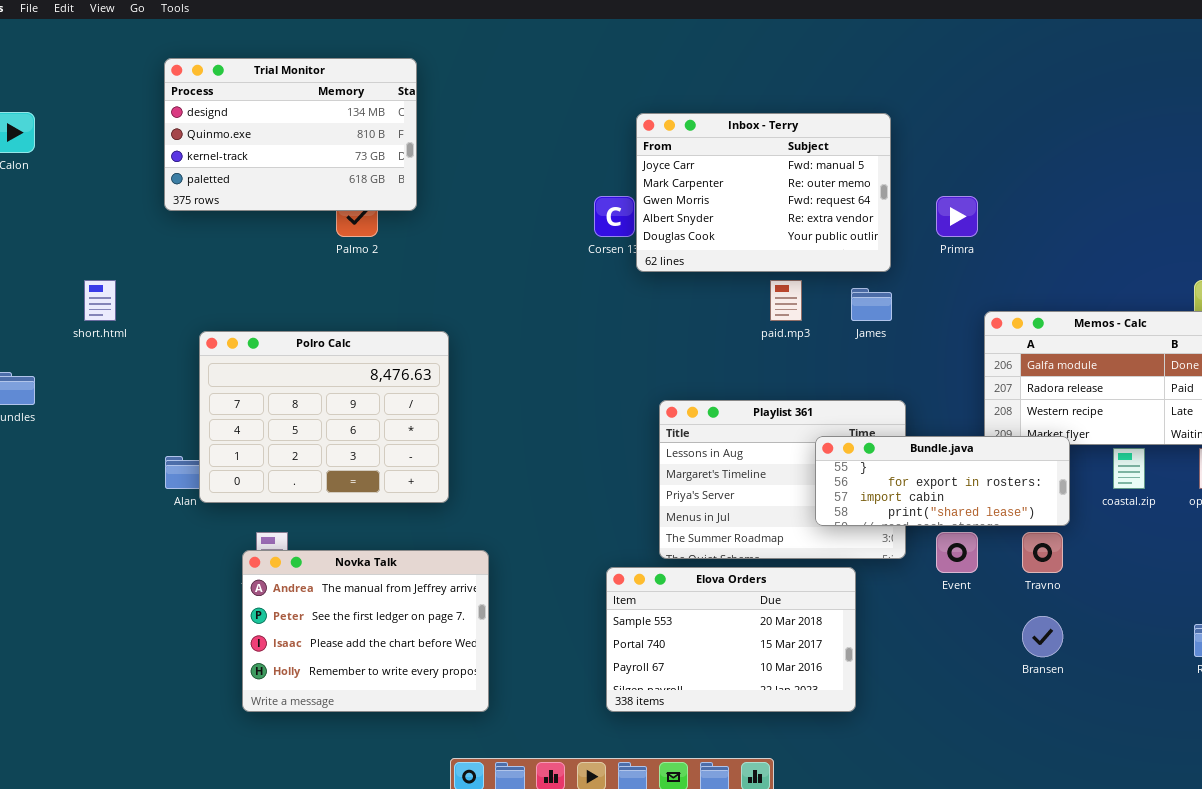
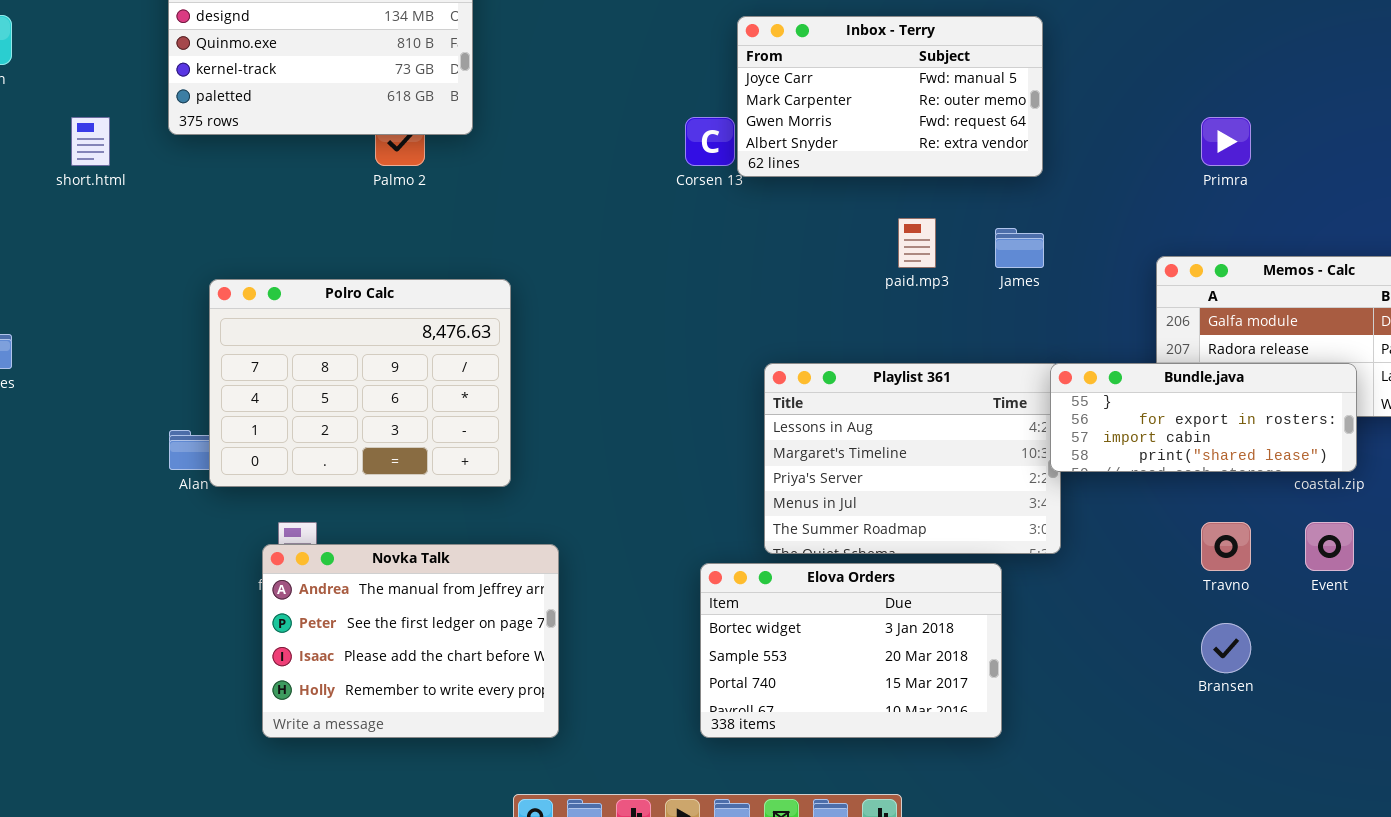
Inbox - Terry: [636,113,891,272] -> [737,16,1043,177], resized
Primra: [936,196,978,237] -> [1201,117,1251,166], moved
short.html: [84,280,116,321] -> [71,117,110,166], moved
Bundle.java: [815,436,1070,526] -> [1050,363,1357,472], moved
Event: [936,532,978,573] -> [1305,522,1354,571], moved
Elova Orders: [606,567,856,712] -> [700,563,1002,738], scrolled up 1 row

